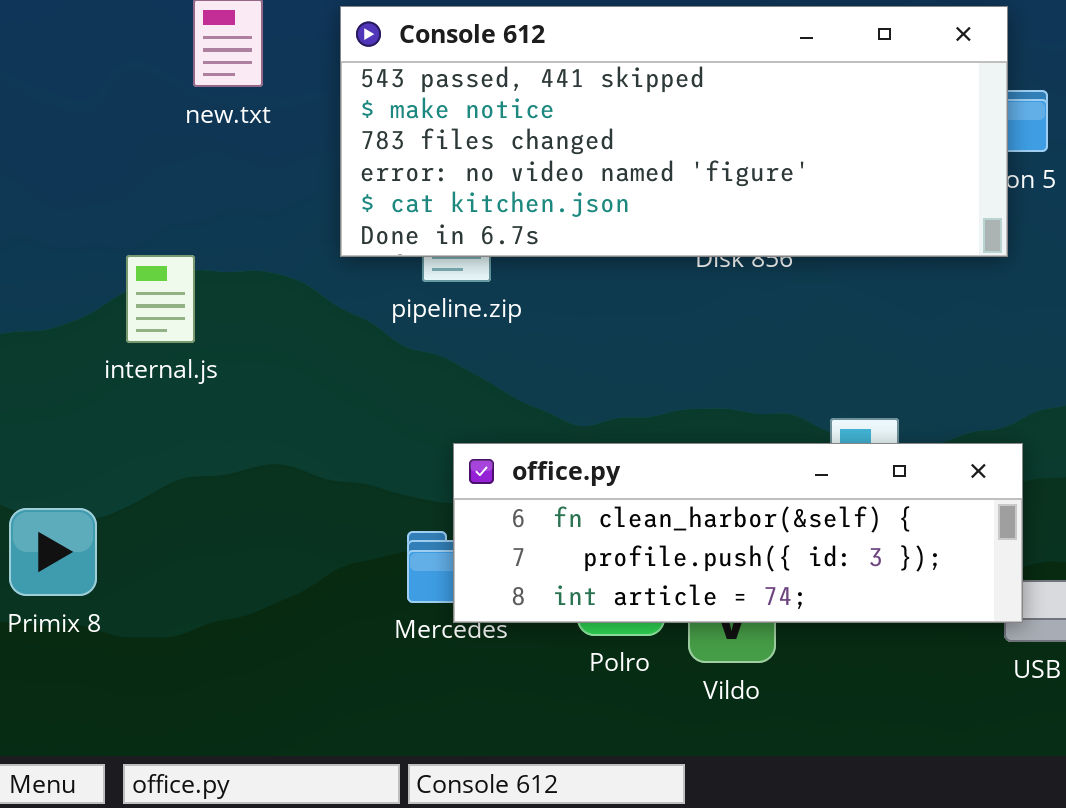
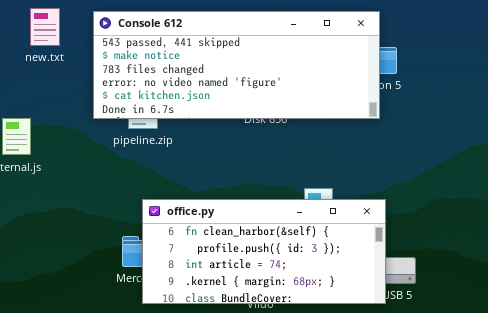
office.py: [453,443,1023,623] -> [142,199,386,304], resized

